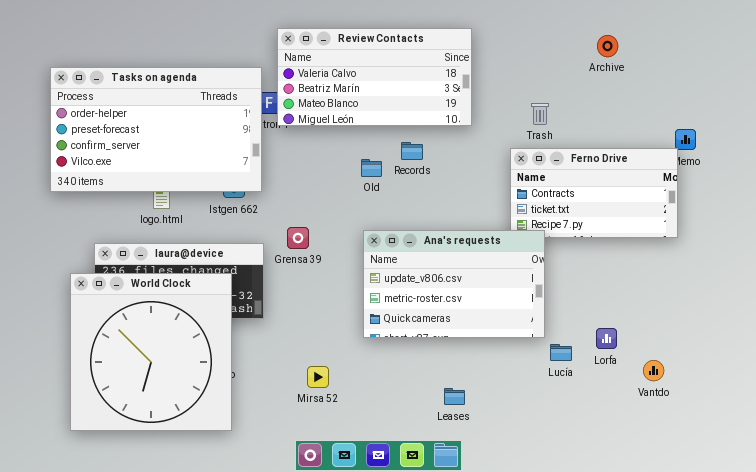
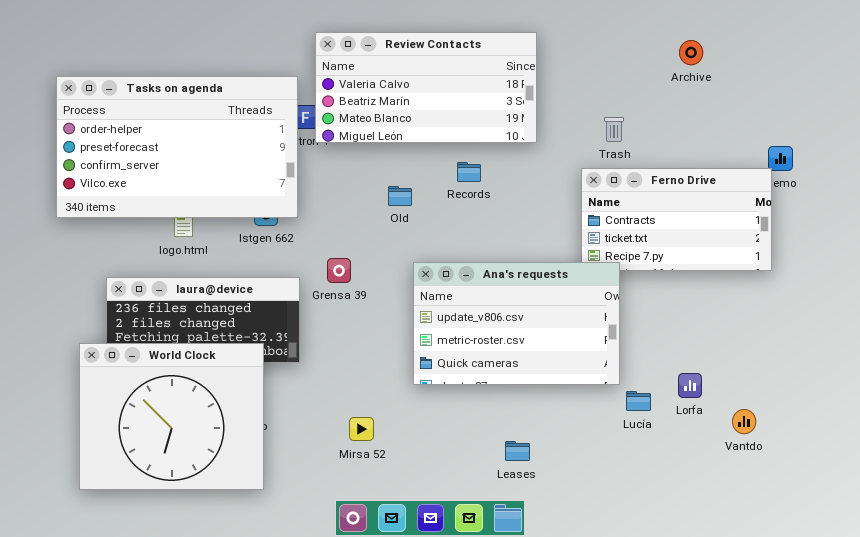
Old: [361,159,382,177] -> [388,186,412,206], moved
World Clock: [70,273,232,431] -> [79,343,264,490], resized

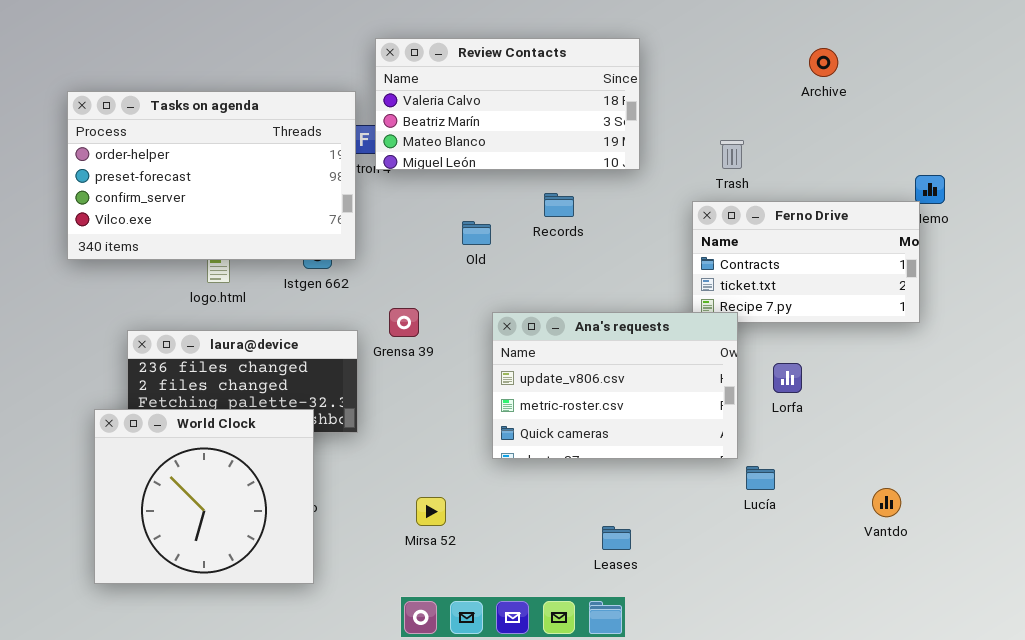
Lorfa: [678,373,702,398] -> [773,363,802,393], moved

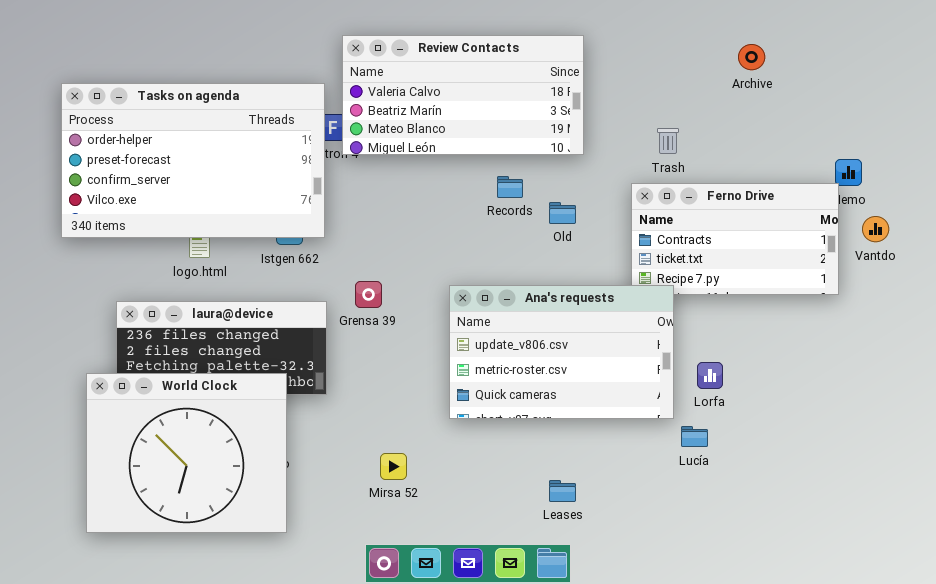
Old: [462,221,491,245] -> [549,202,576,224], moved
Lorfa: [773,363,802,393] -> [697,362,723,389], moved
Vantdo: [872,488,901,517] -> [862,216,889,242], moved

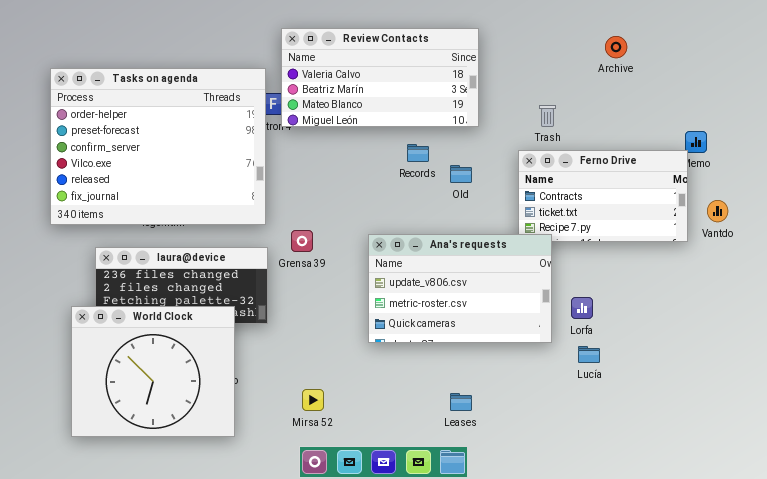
Tasks on agenda: [61,83,325,238] -> [50,68,266,225], resized
Vantdo: [862,216,889,242] -> [707,200,728,222], moved
Lucía: [681,426,708,447] -> [578,346,600,363], moved
Mirsa 52: [380,453,407,480] -> [302,389,324,411], moved

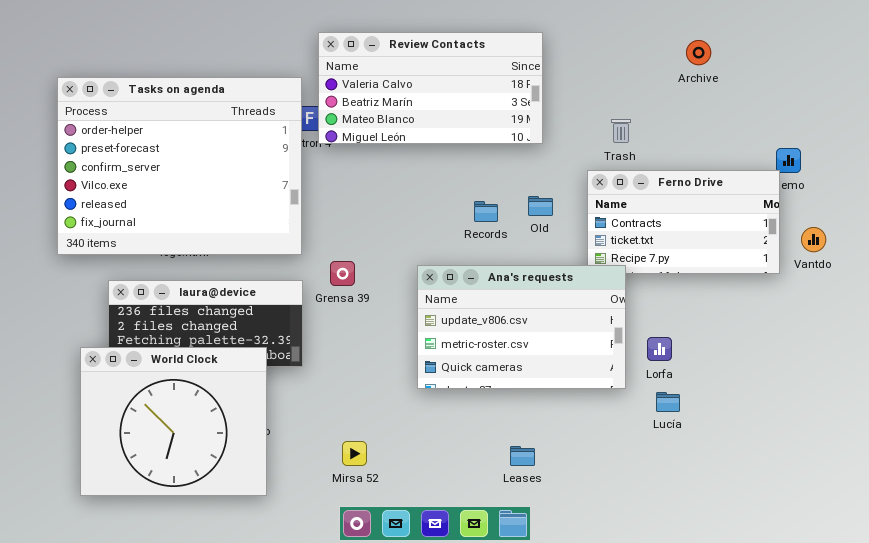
Records: [407,144,429,162] -> [474,201,498,222], moved
Old: [450,165,472,183] -> [528,196,553,216], moved

